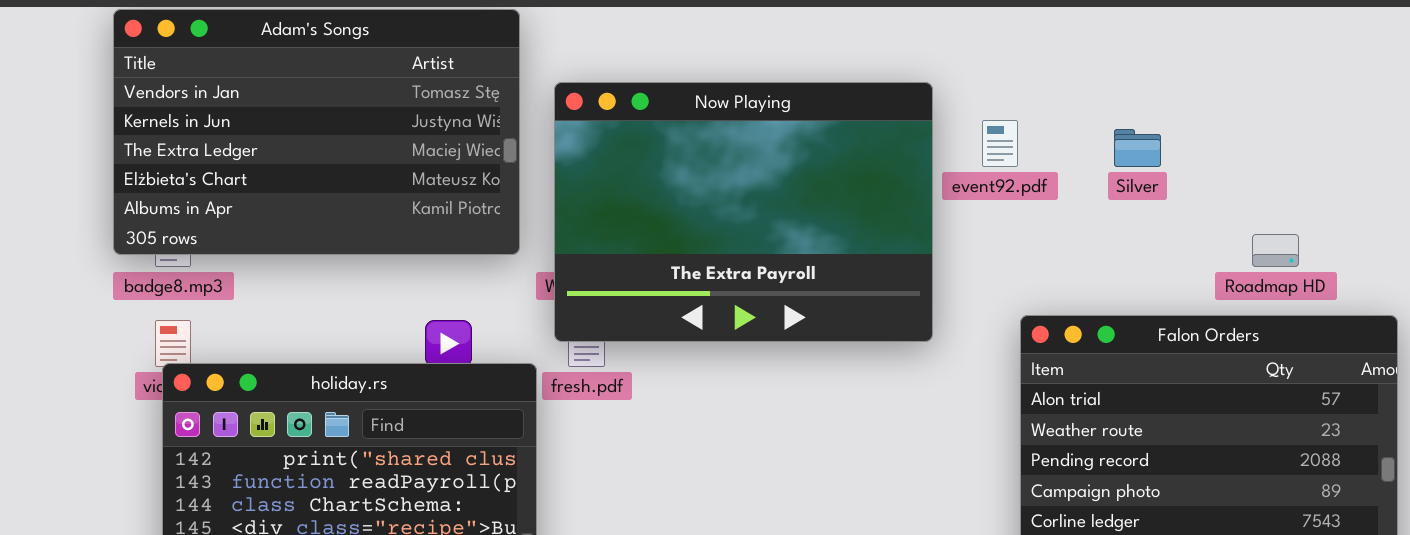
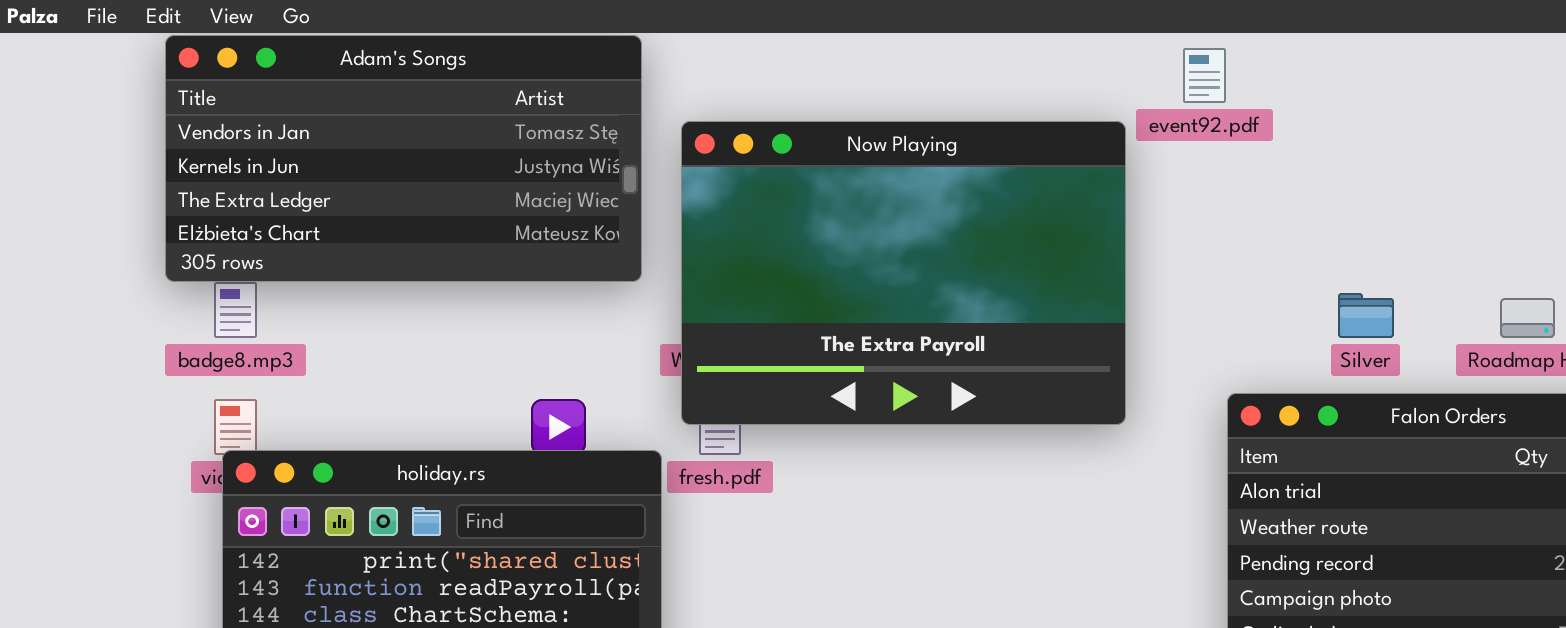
Adam's Songs: [113,9,520,255] -> [165,35,642,282], resized
event92.pdf: [982,120,1018,167] -> [1183,48,1226,103], moved
Silver: [1114,129,1161,167] -> [1338,293,1394,338], moved

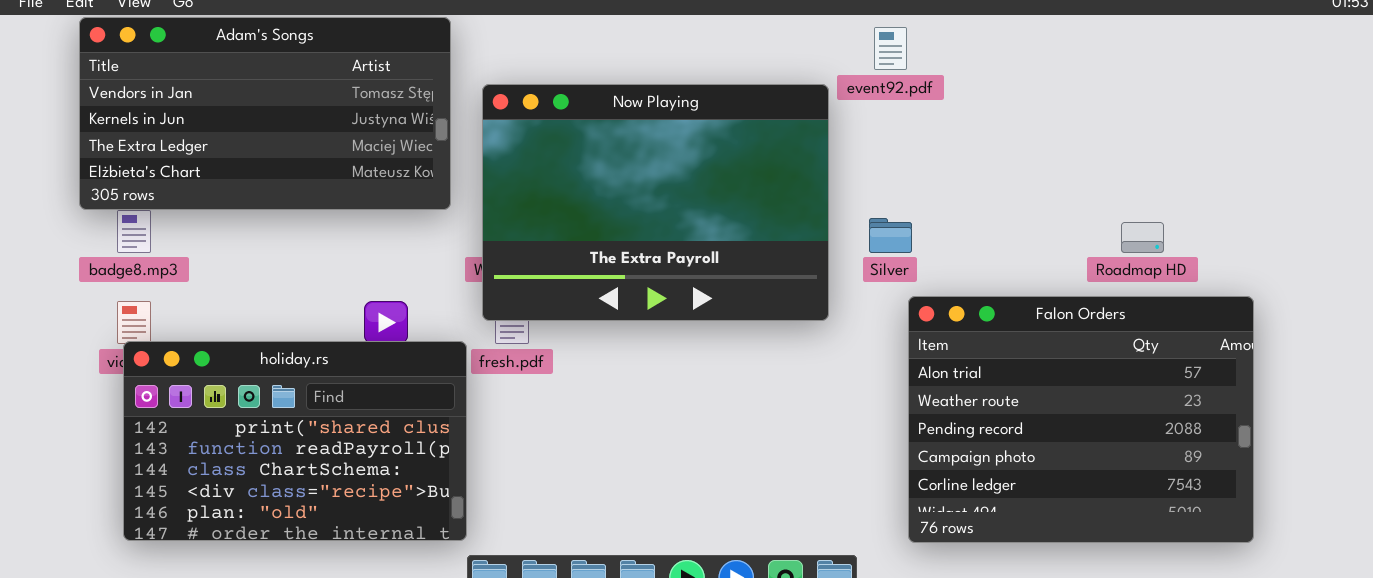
Silver: [1338,293,1394,338] -> [869,218,912,253], moved

